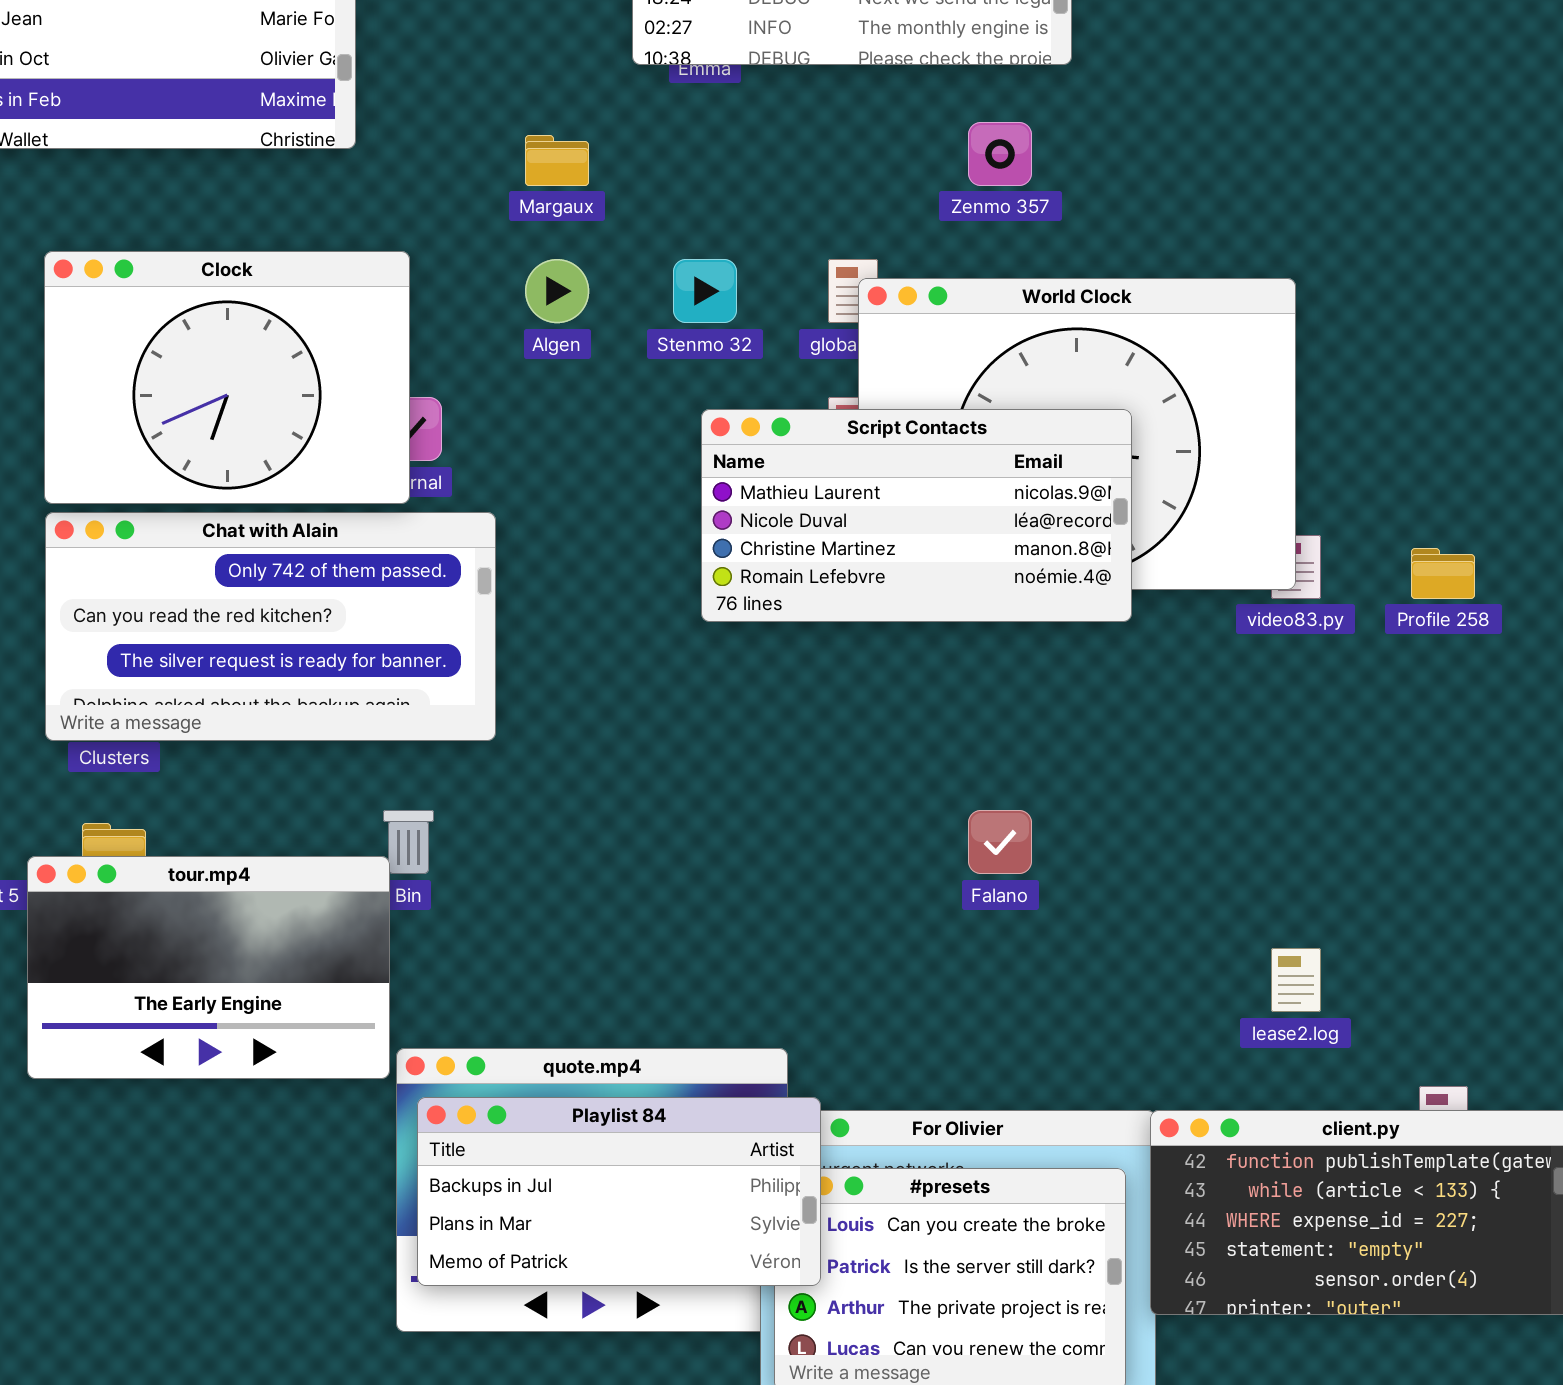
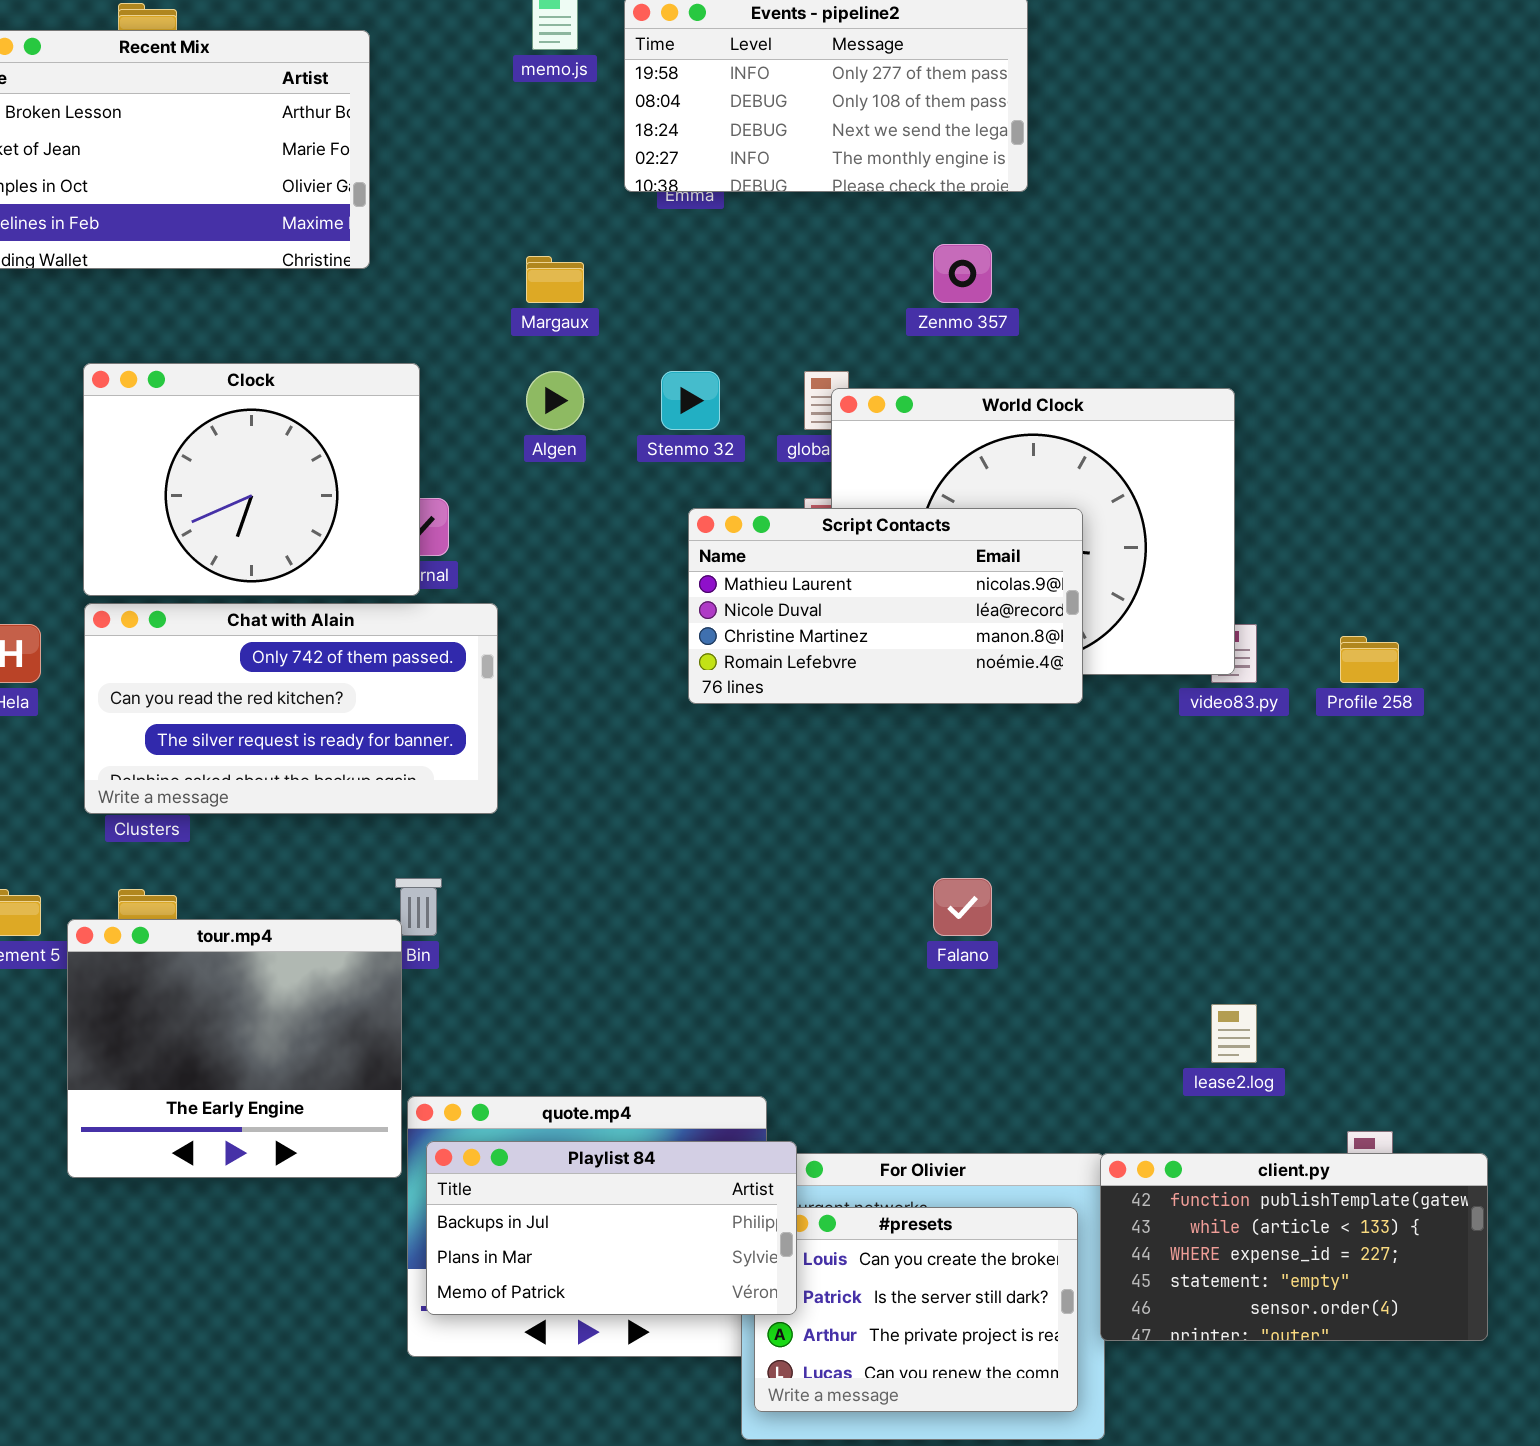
tour.mp4: [27,856,390,1079] -> [67,919,402,1178], resized

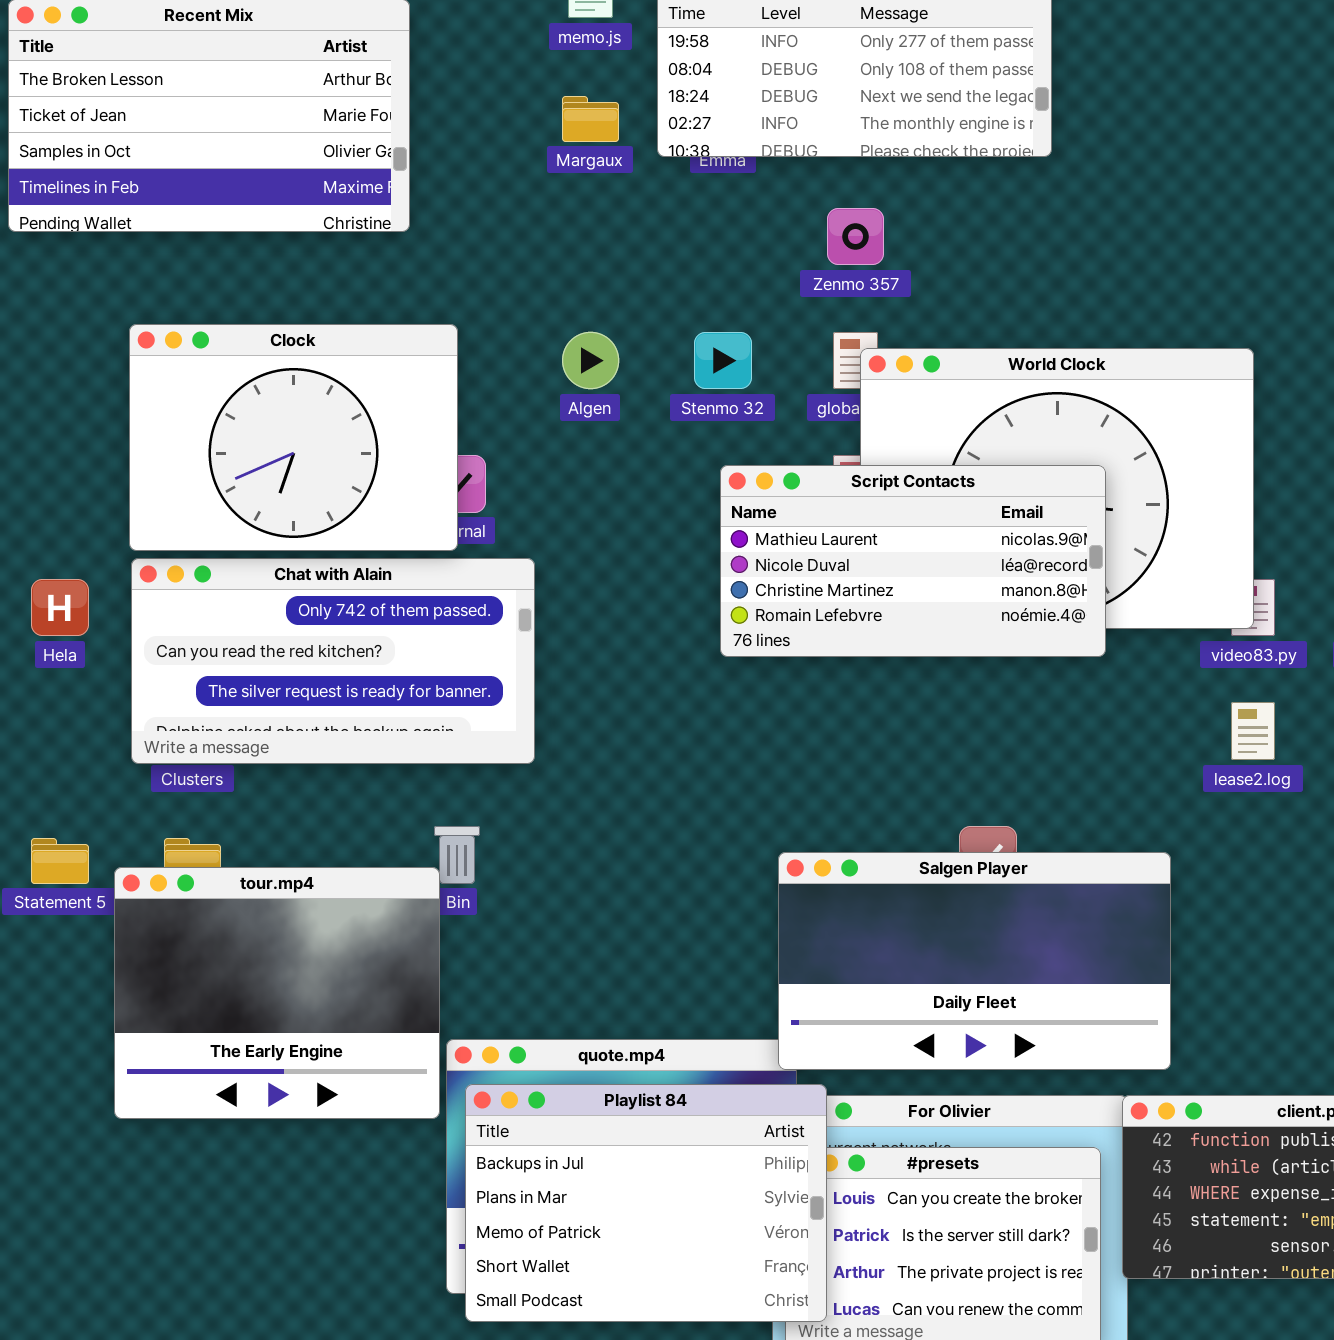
Zenmo 357: [933,244,992,303] -> [827,208,884,265], moved
Margaux: [526,256,584,303] -> [562,96,619,142], moved
Salgen Player: none -> [778,852,1171,1070], opened
lease2.log: [1211,1004,1257,1063] -> [1231,702,1275,760], moved
Playlist 84: [426,1141,797,1315] -> [465,1084,827,1322], resized

